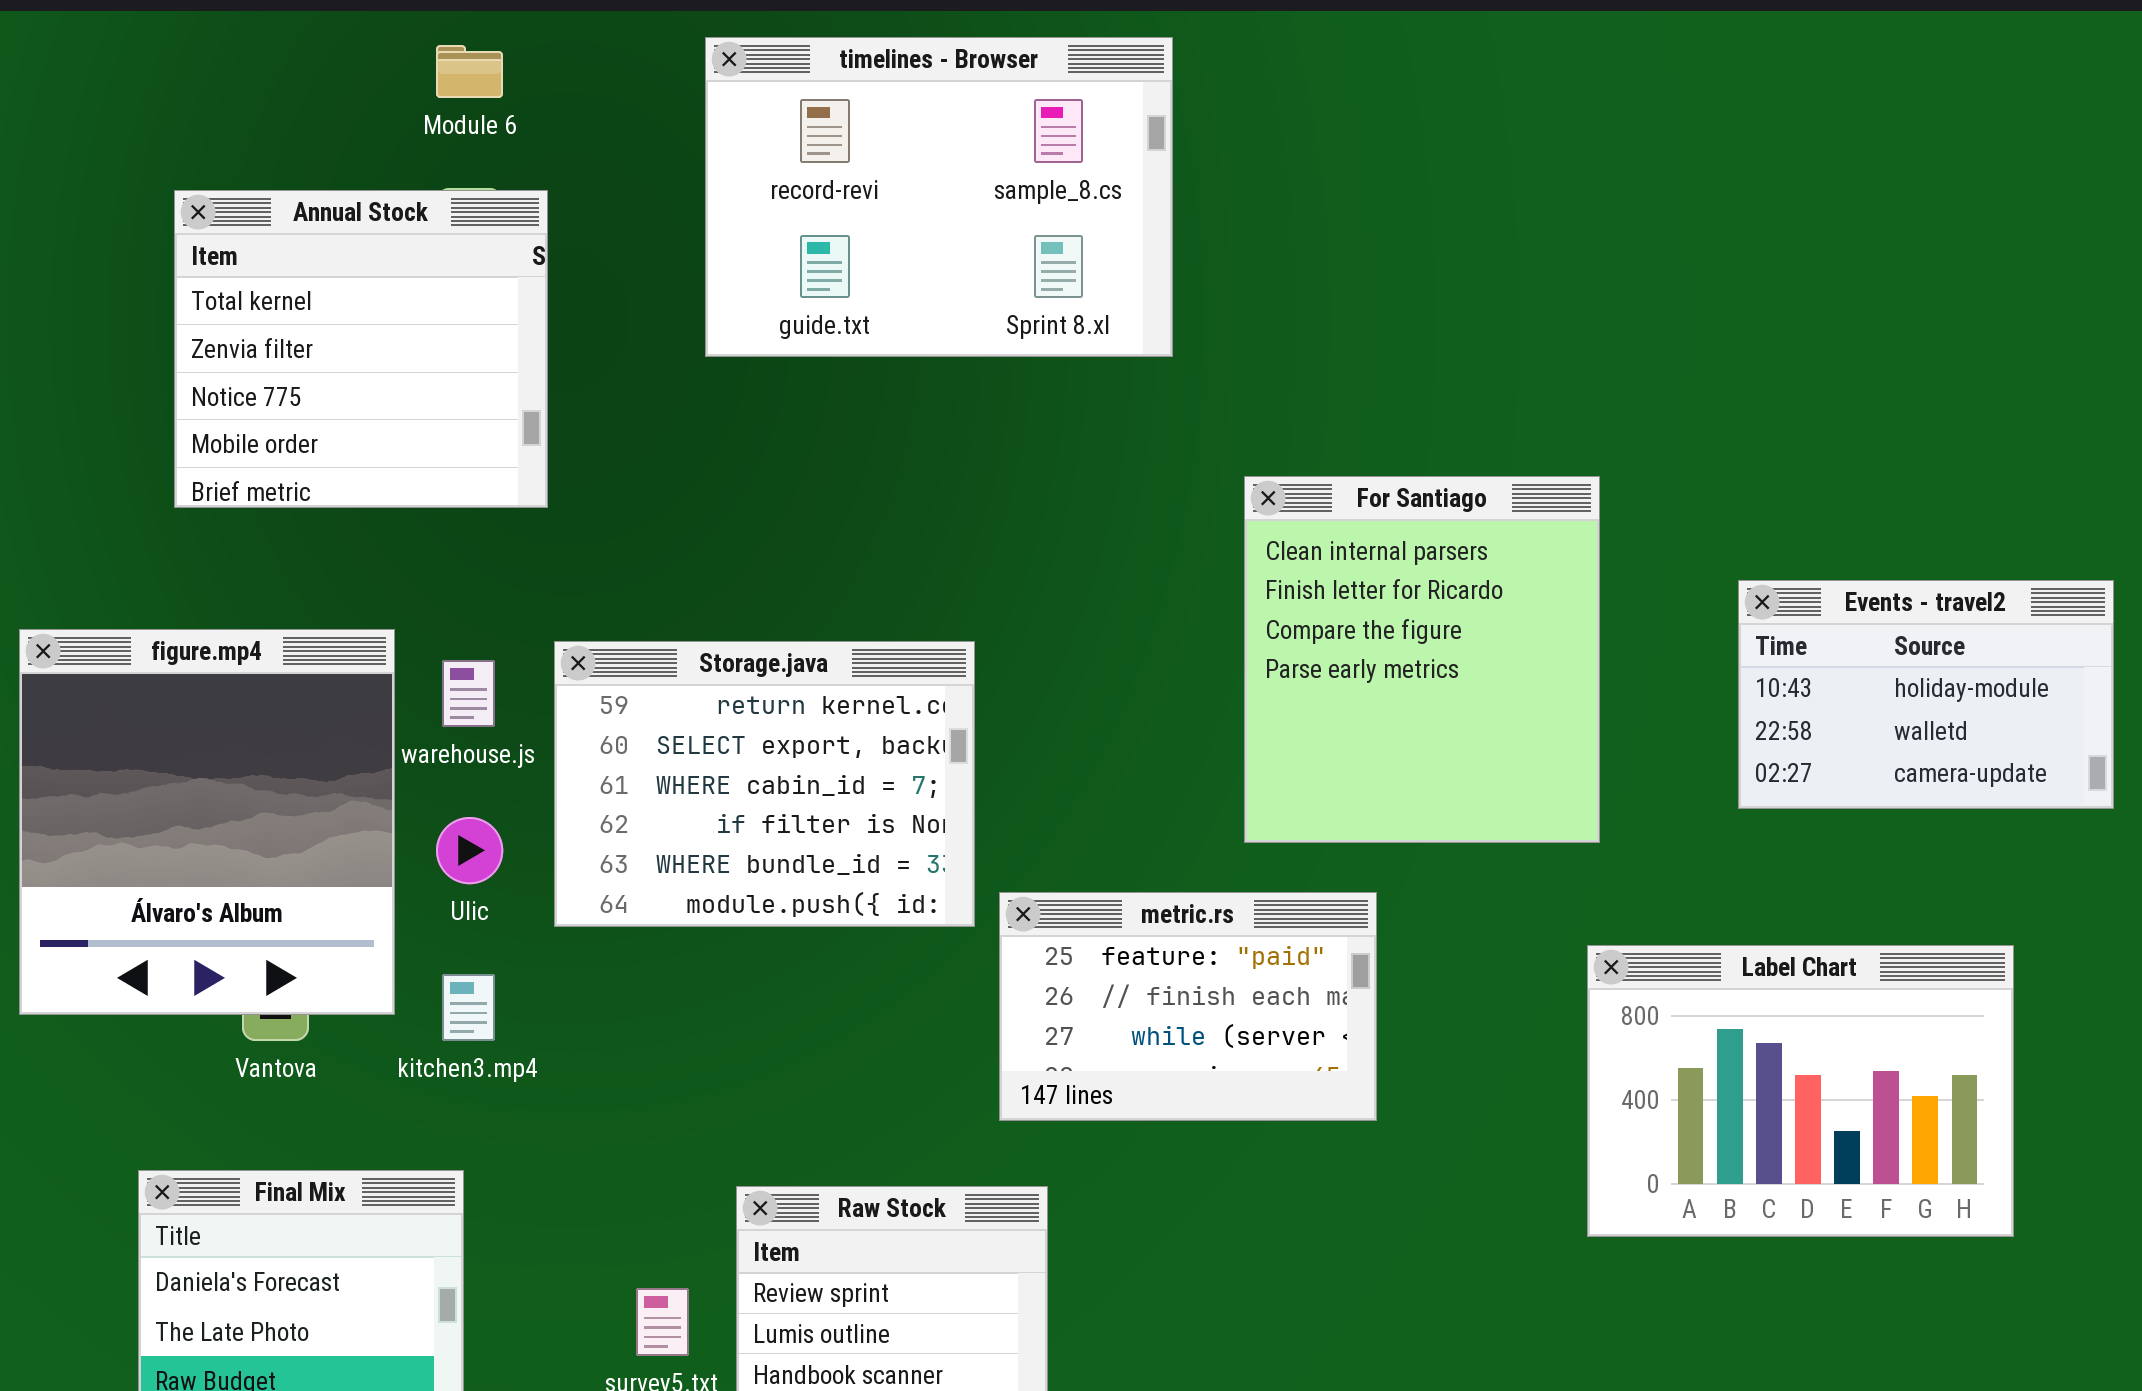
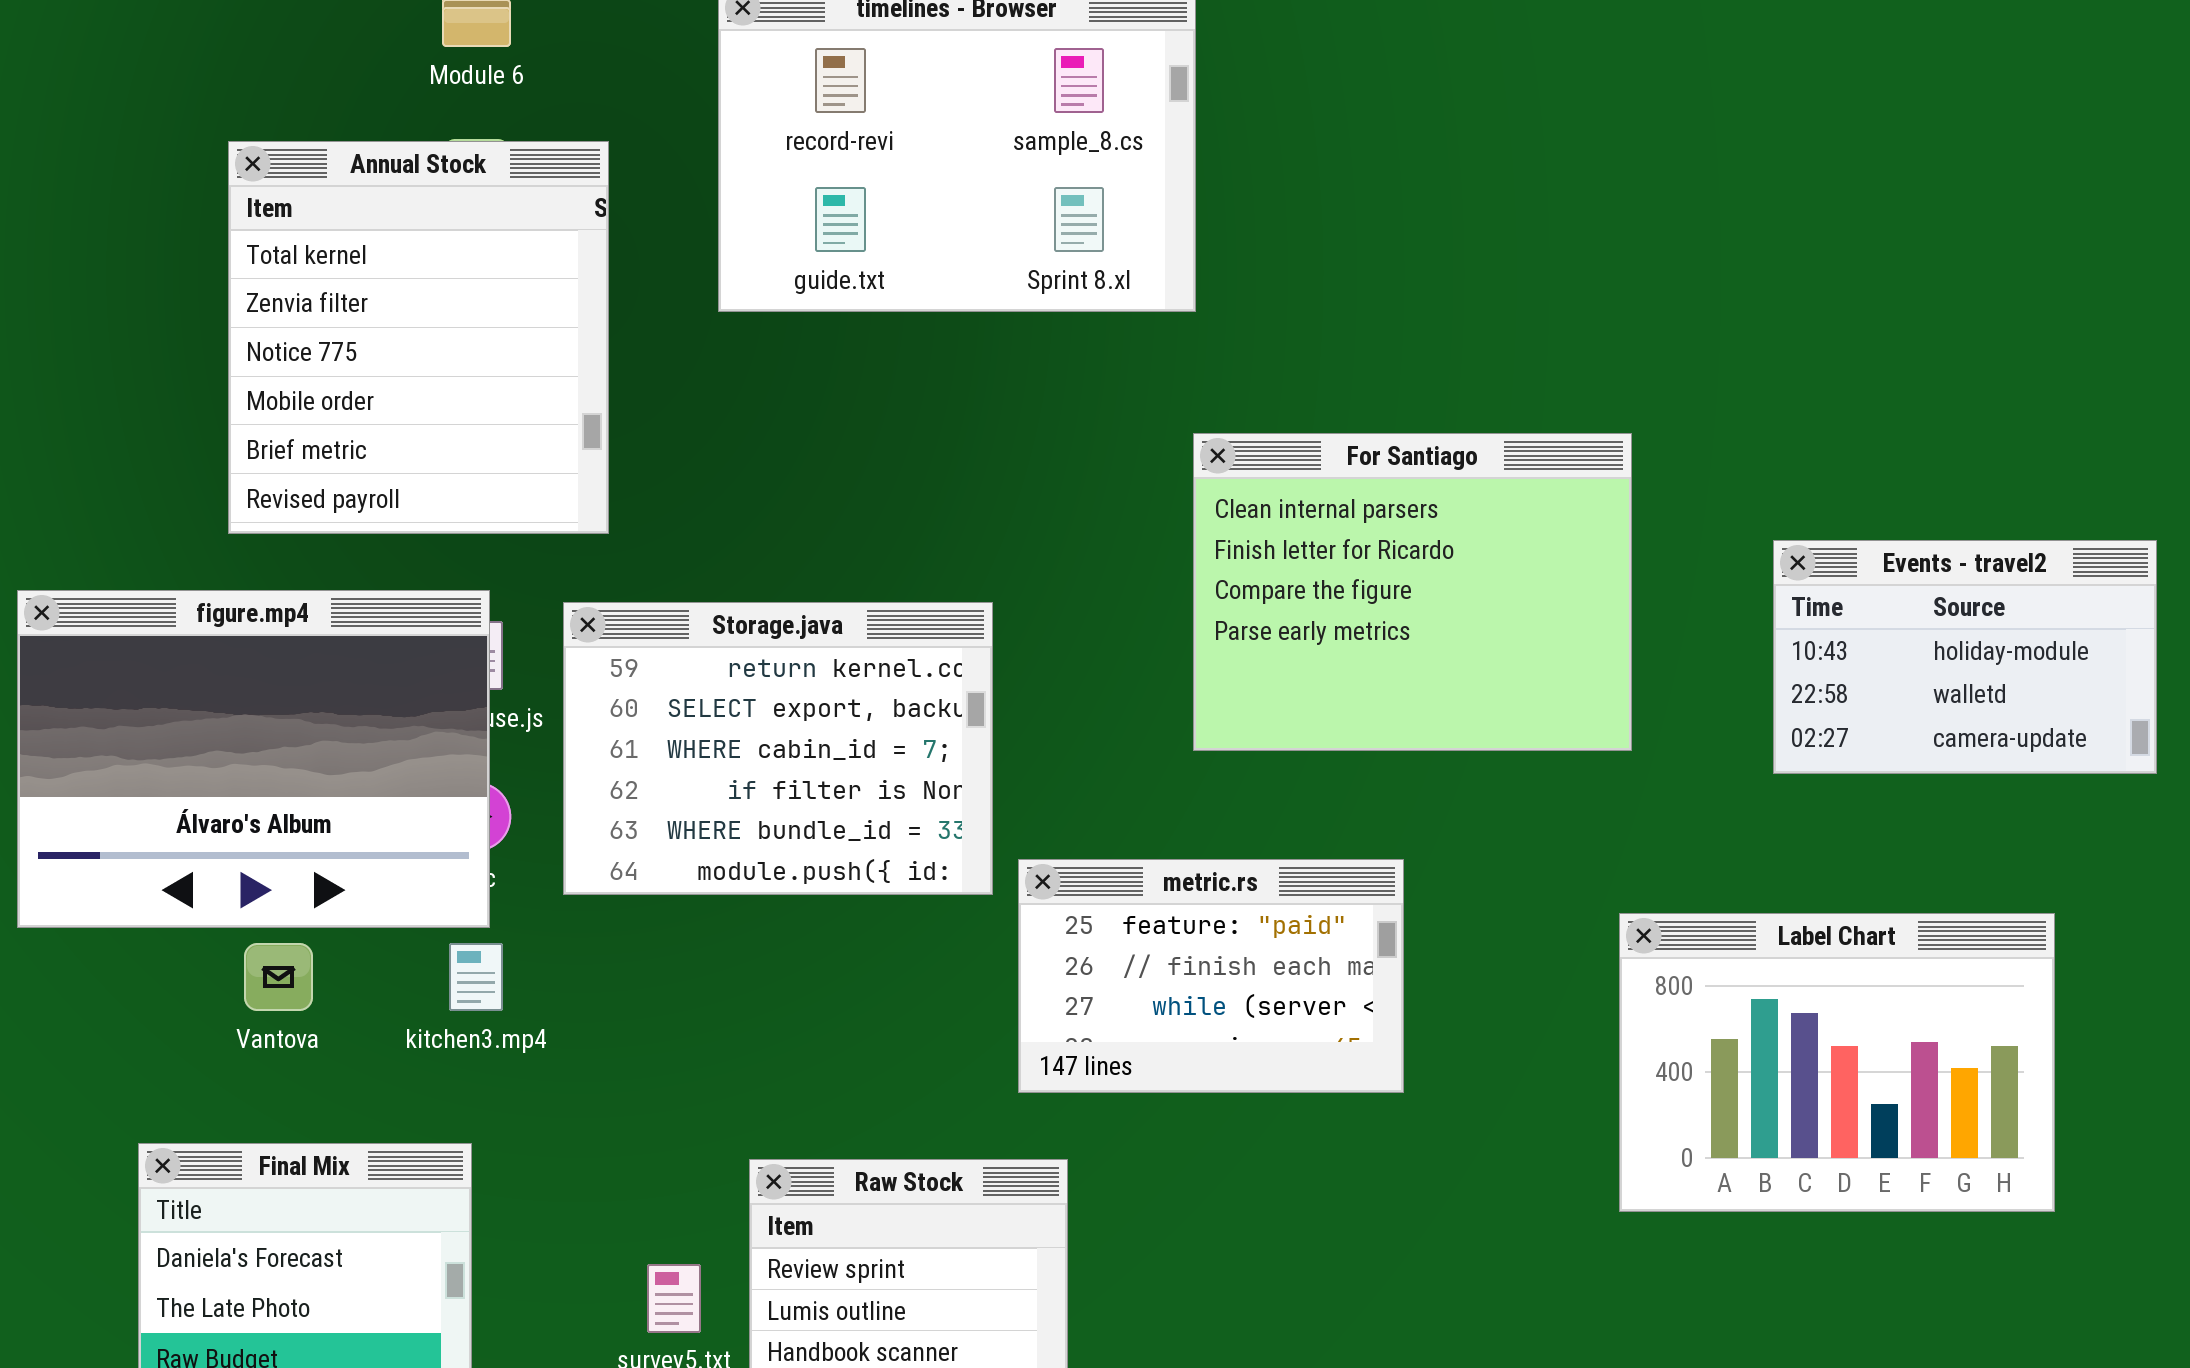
Annual Stock: [174,190,548,508] -> [228,141,609,534], moved, resized
For Santiago: [1244,476,1600,843] -> [1193,433,1632,751], resized
figure.mp4: [19,629,395,1015] -> [17,590,490,928], resized

